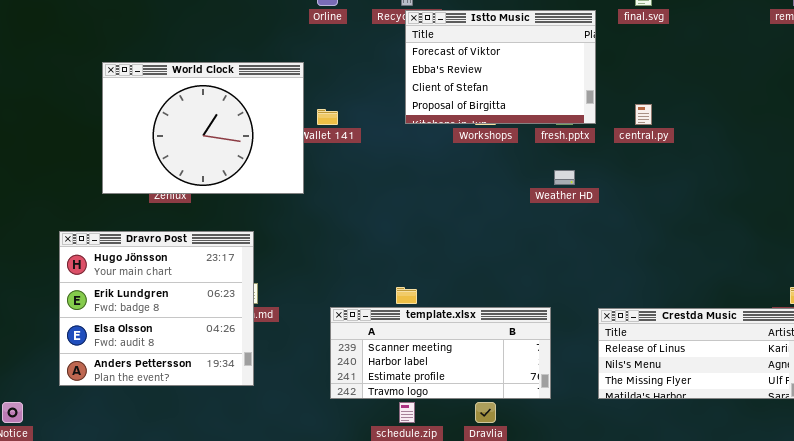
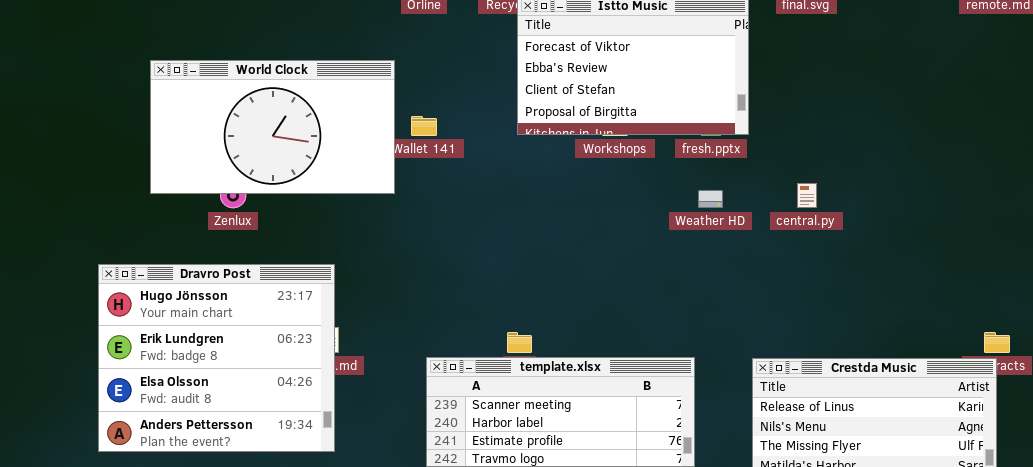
World Clock: [102,62,304,194] -> [150,60,395,194], resized
central.py: [635,104,652,125] -> [797,183,817,208], moved

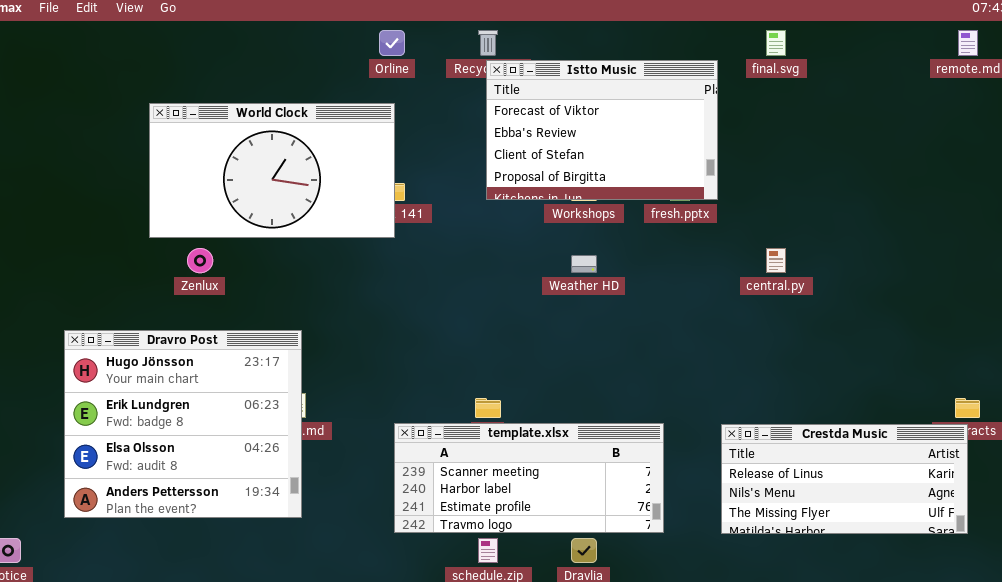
World Clock: [150,60,395,194] -> [149,103,395,238], moved
Weather HD: [698,190,723,208] -> [571,255,597,273], moved

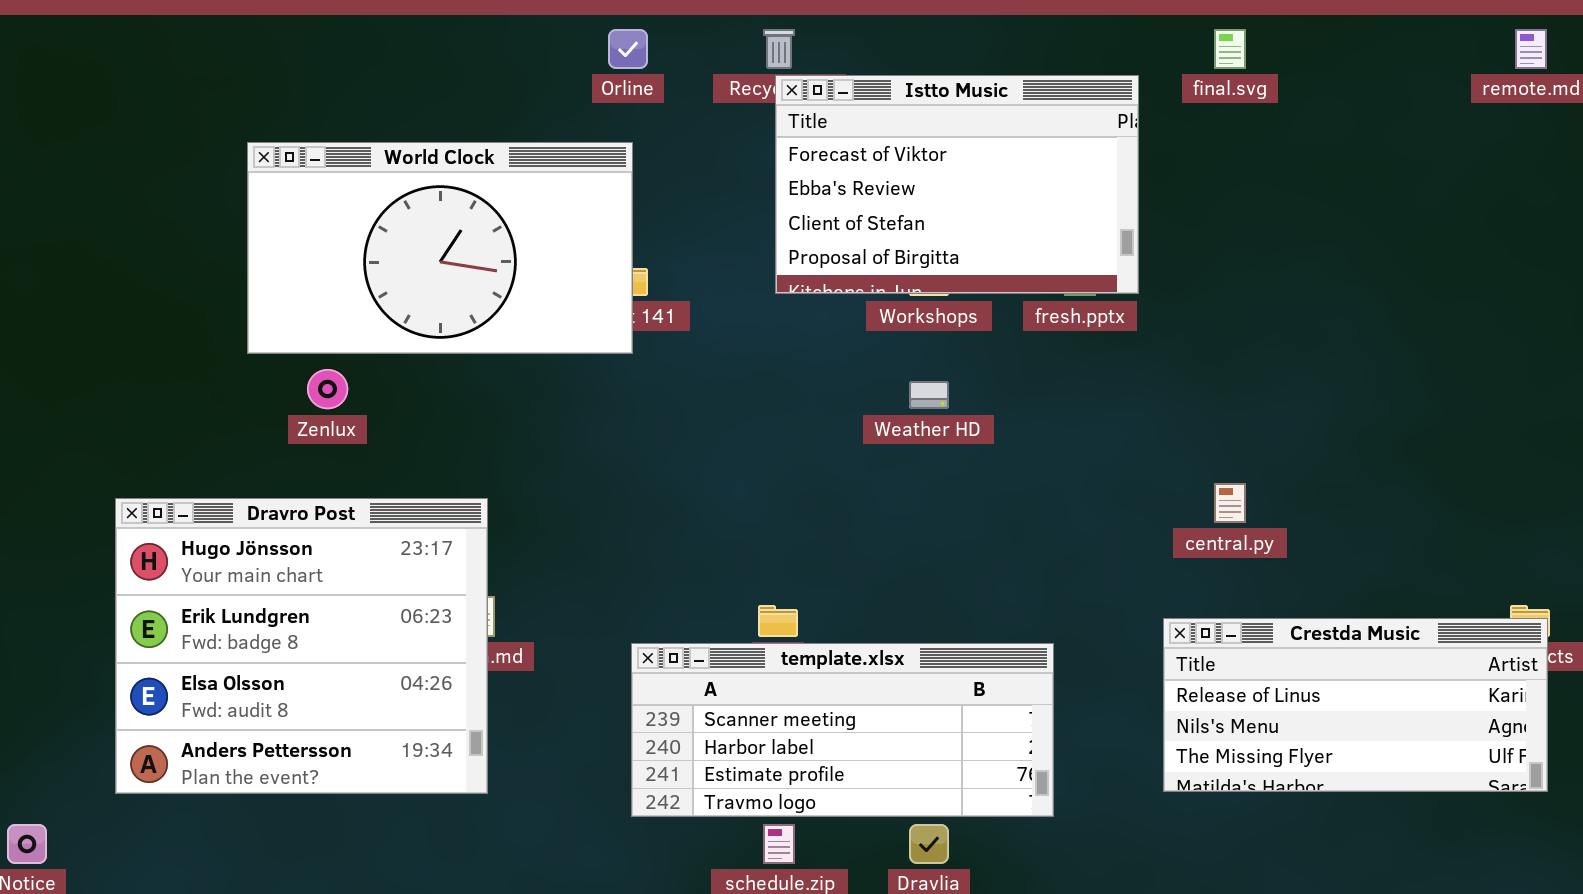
central.py: [766,248,786,273] -> [1214,483,1246,523], moved
Crestda Music: [721,424,968,534] -> [1163,618,1548,792], moved

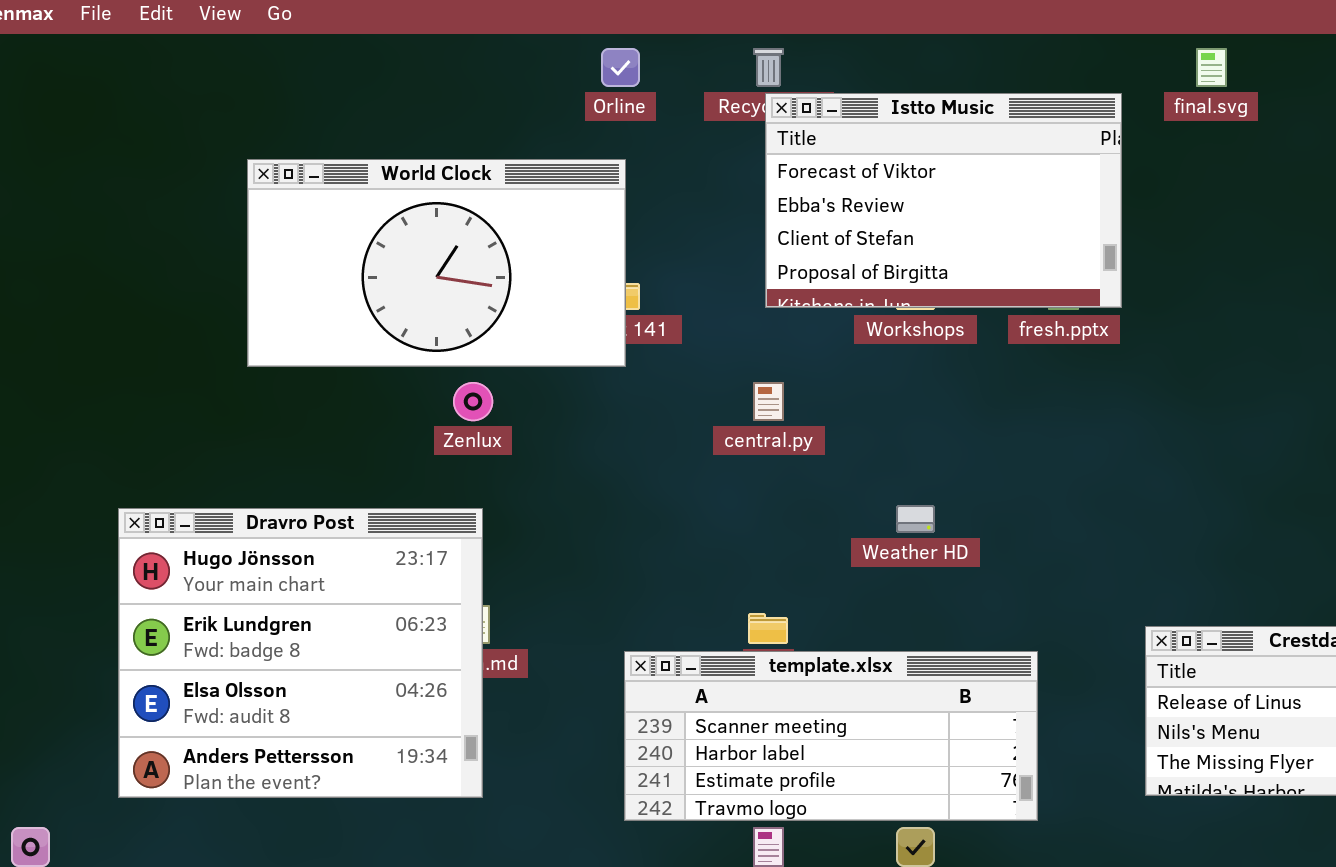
Zenlux: [307,369,348,409] -> [453,382,493,421], moved
Weather HD: [909,381,949,409] -> [896,505,935,533], moved
central.py: [1214,483,1246,523] -> [753,382,784,421], moved

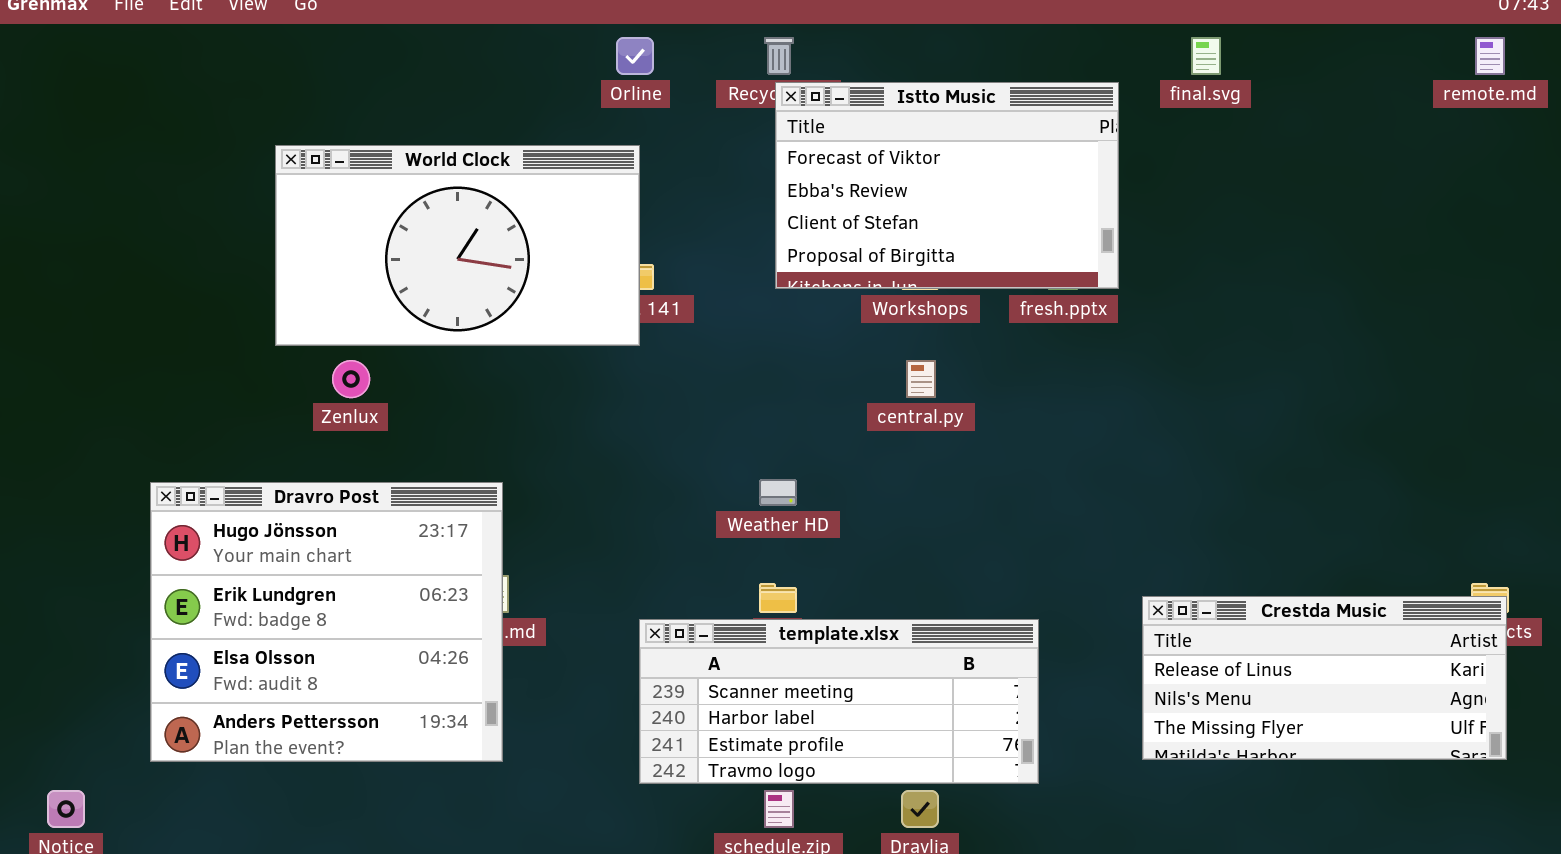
Zenlux: [453,382,493,421] -> [332,360,370,398], moved
central.py: [753,382,784,421] -> [906,360,936,398], moved
Weather HD: [896,505,935,533] -> [759,479,797,506], moved

